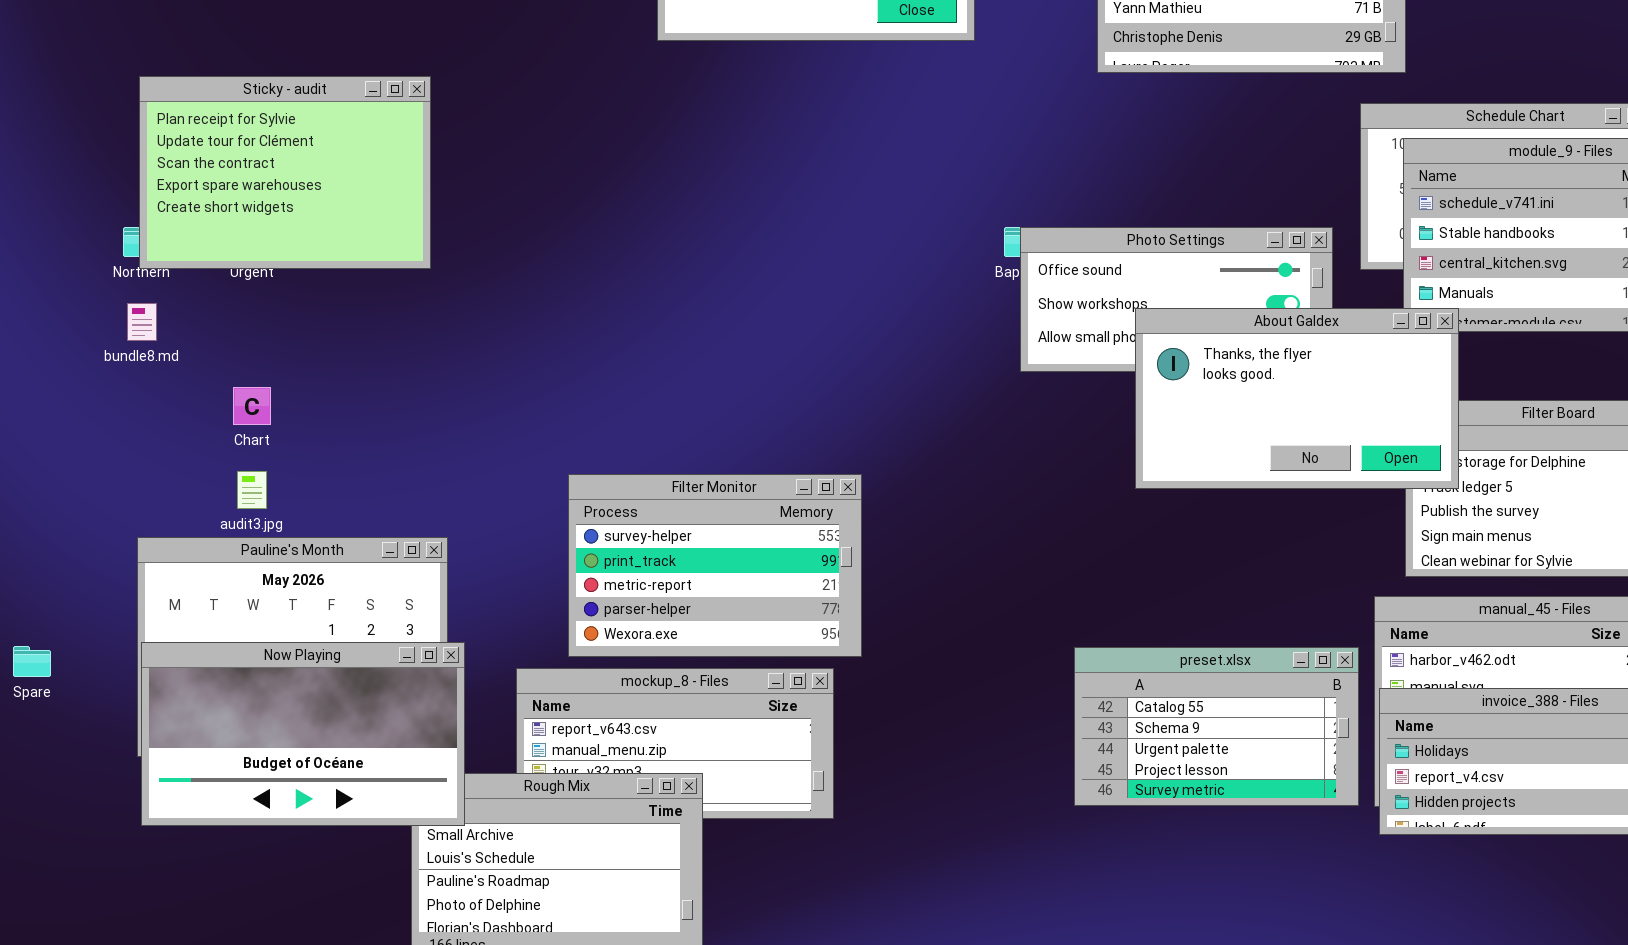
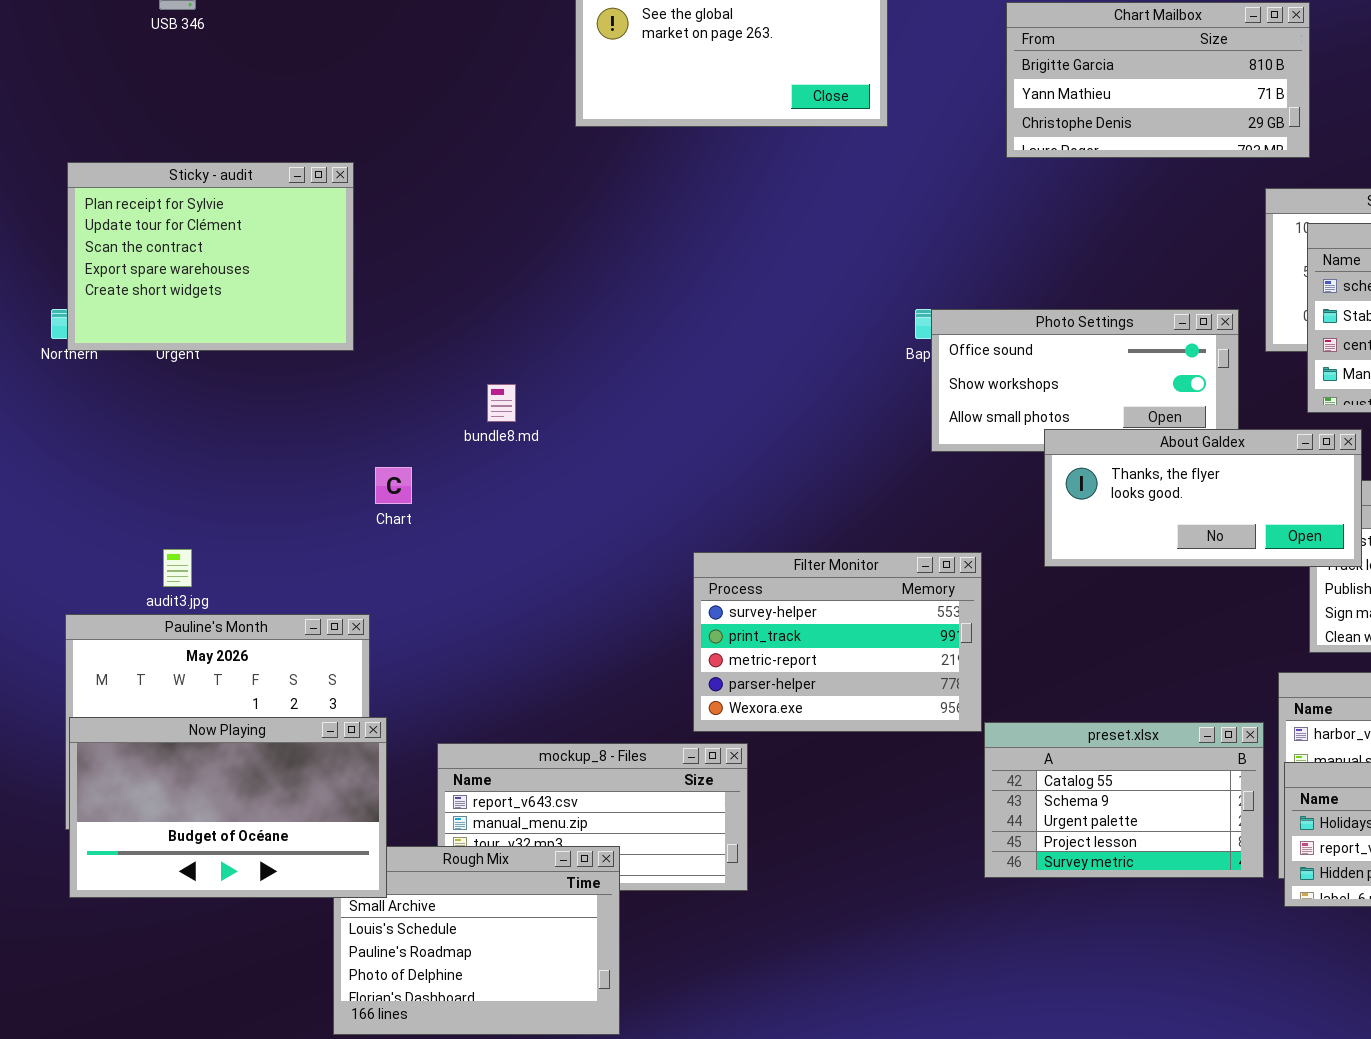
bundle8.md: [127,303,157,341] -> [487,384,516,422], moved
About Galdex: [1135,308,1459,489] -> [1044,429,1362,567], resized
Chart: [233,387,271,425] -> [375,467,412,504], moved
Filter Monitor: [568,474,862,657] -> [693,552,982,732], moved

